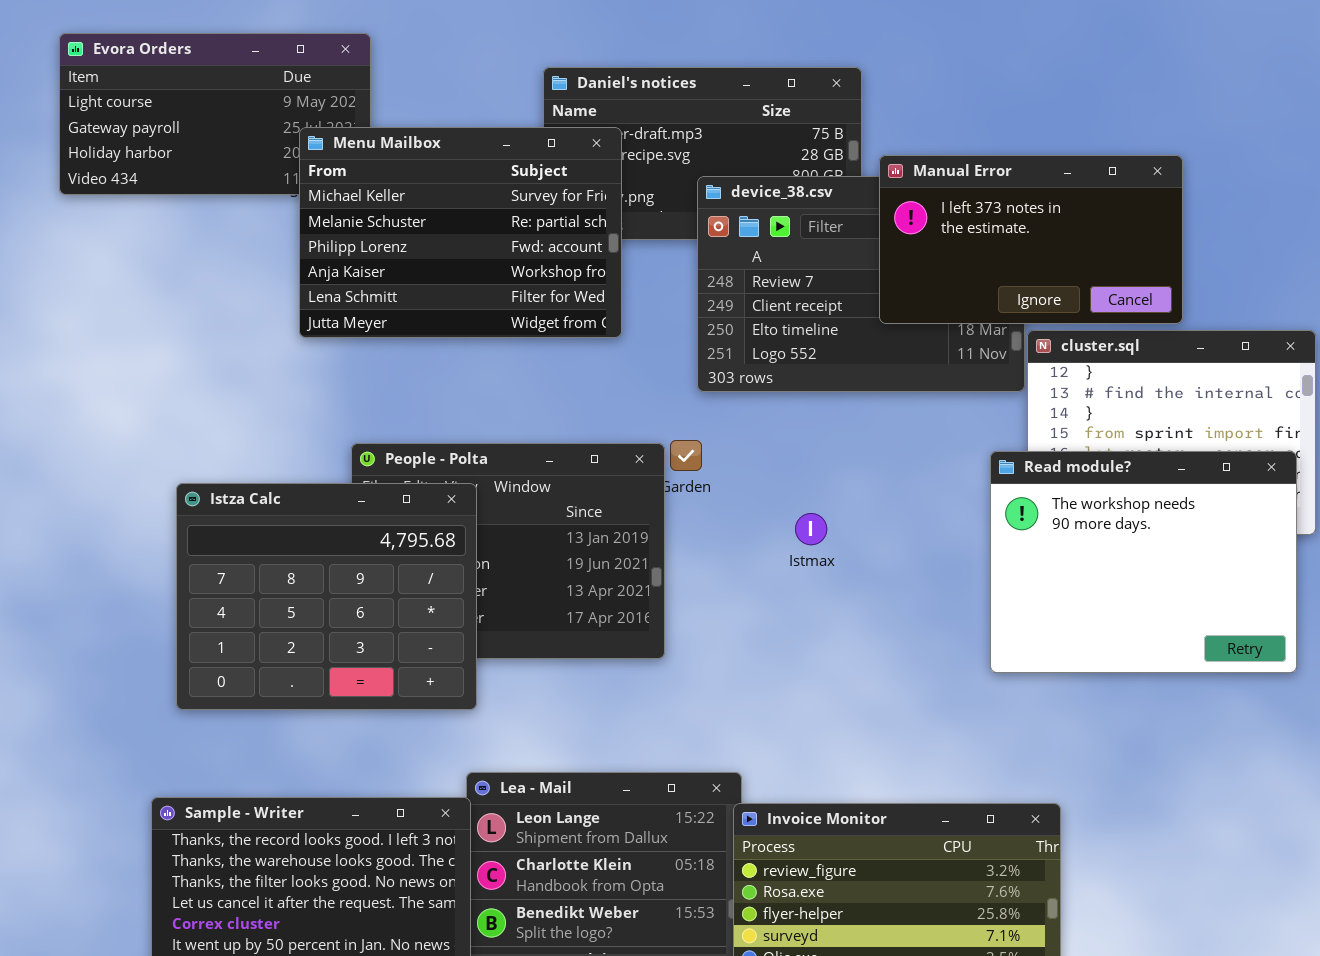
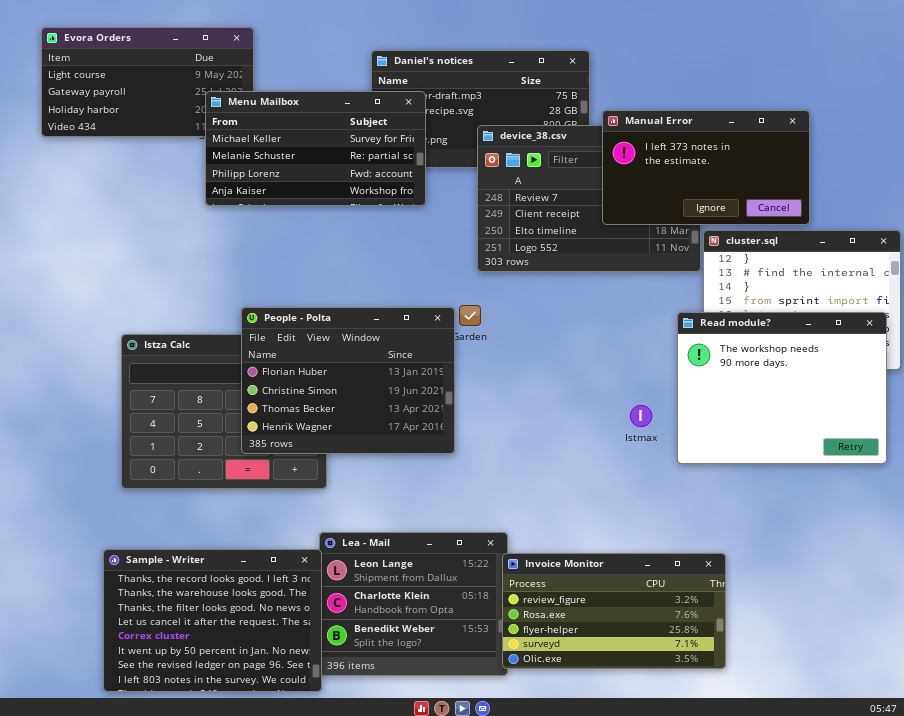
Menu Mailbox: [299,127,622,338] -> [205,91,426,206], resized
People - Polta: [351,443,665,659] -> [241,307,455,454], raised
Istmax: [795,513,827,545] -> [630,405,652,427], moved

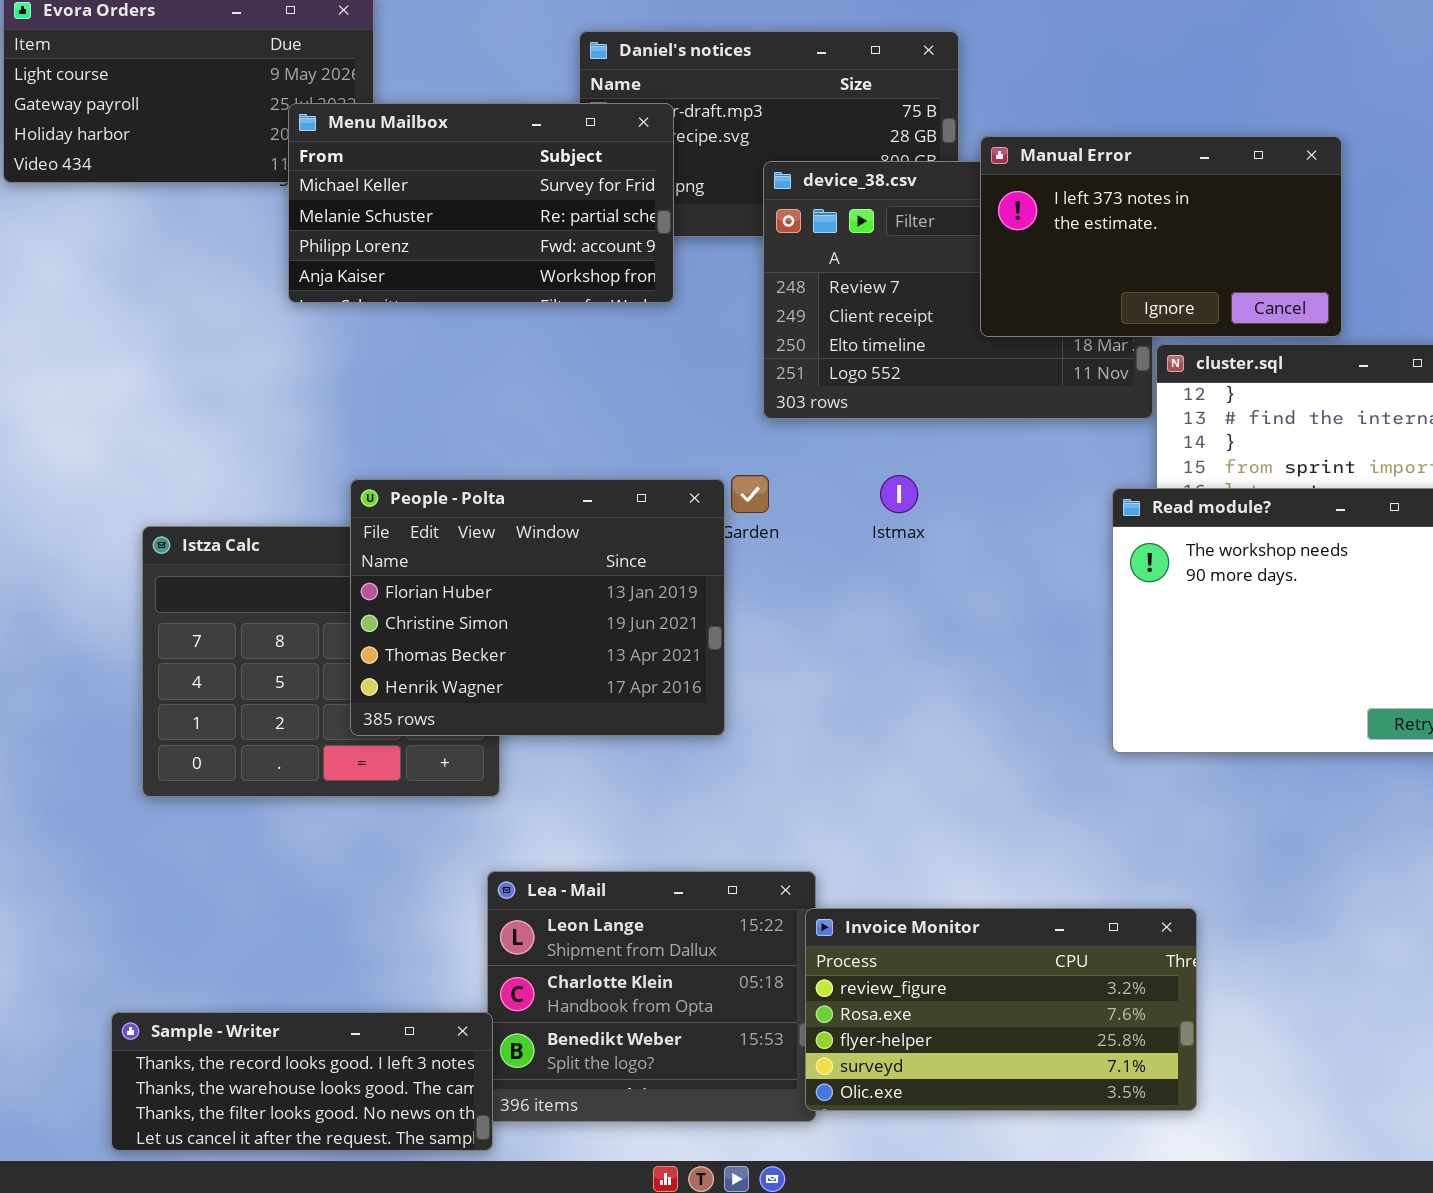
Istmax: [630,405,652,427] -> [880,475,918,513], moved
Sample - Writer: [103,549,322,692] -> [111,1012,493,1151], resized

